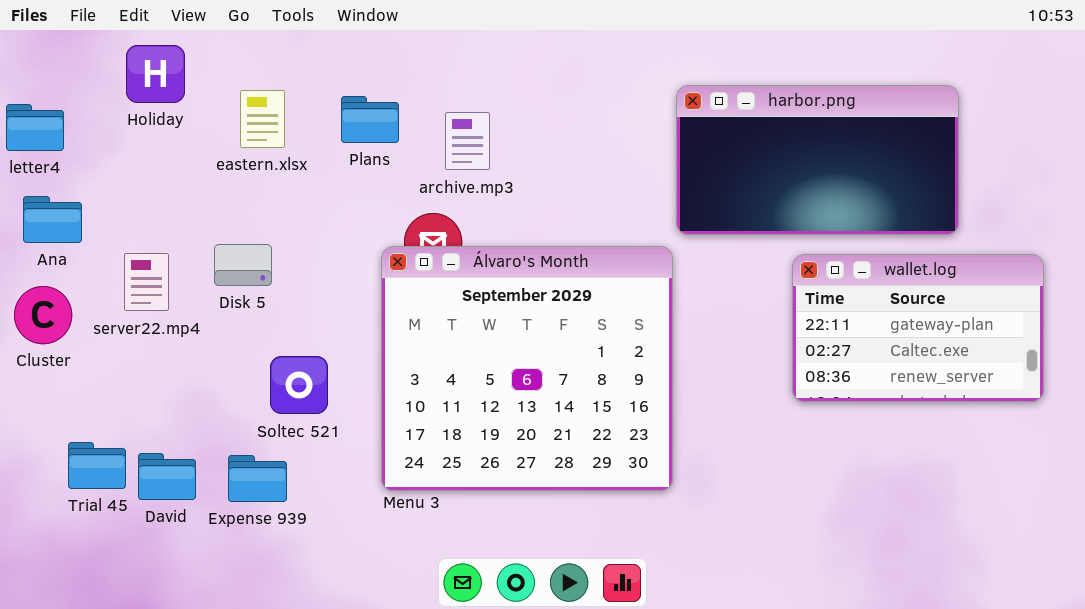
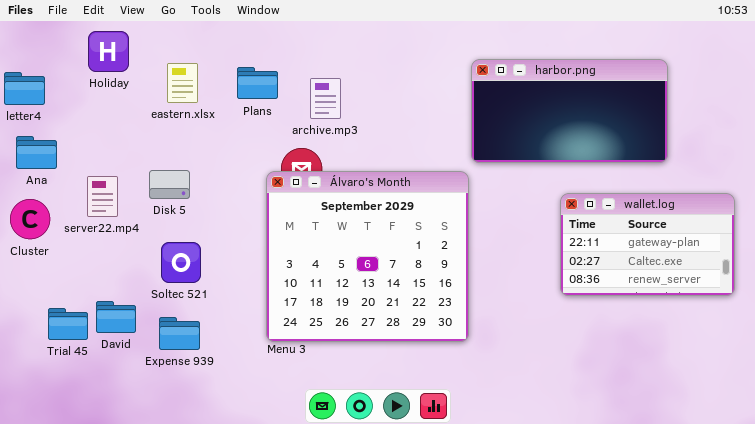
wallet.log: [792,254,1044,402] -> [560,193,735,296], moved
Soltec 521: [270,356,328,414] -> [161,242,201,283], moved
David: [138,453,196,500] -> [96,301,136,333], moved

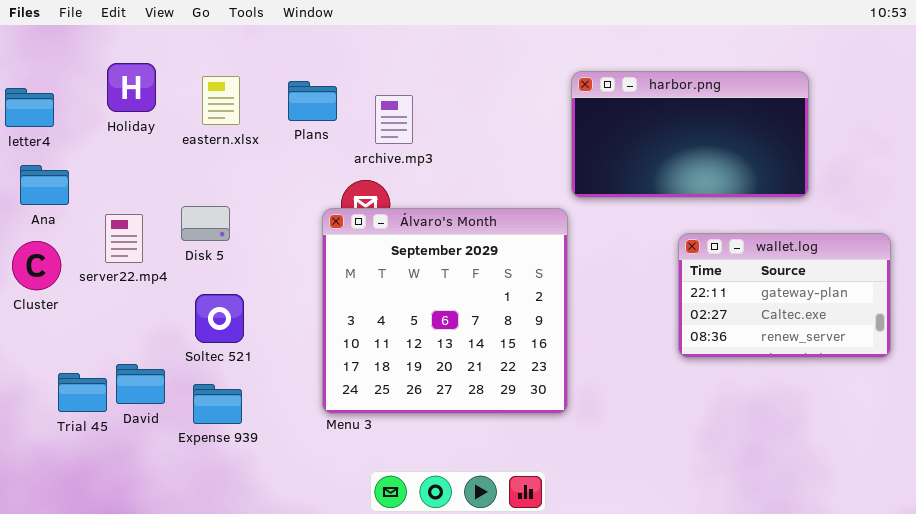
Holiday: [88,31,129,72] -> [107,63,156,112], moved

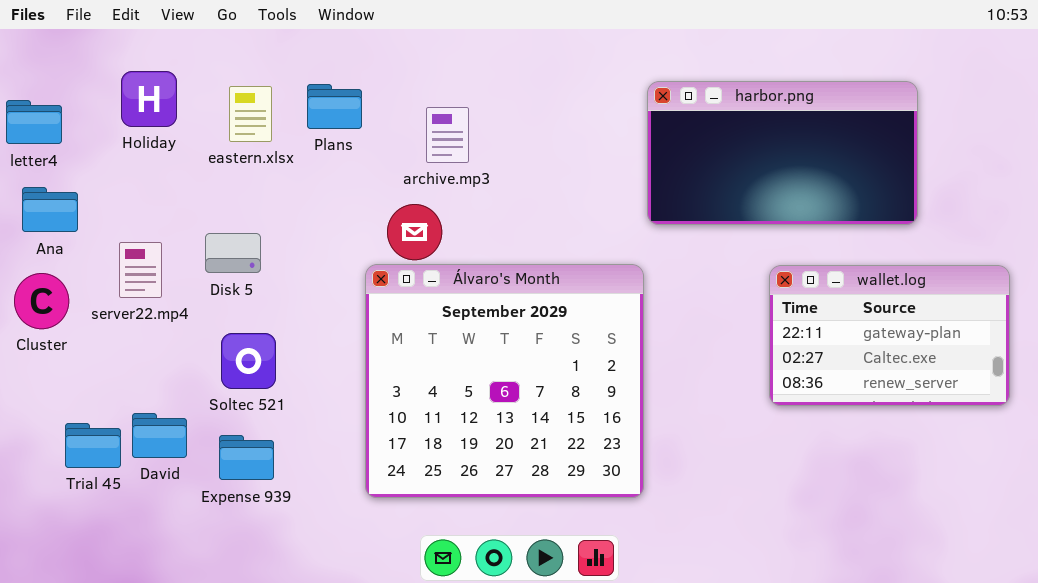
Plans: [288,81,337,121] -> [307,84,362,129], moved
Álvaro's Month: [322,208,568,414] -> [365,264,644,498], moved

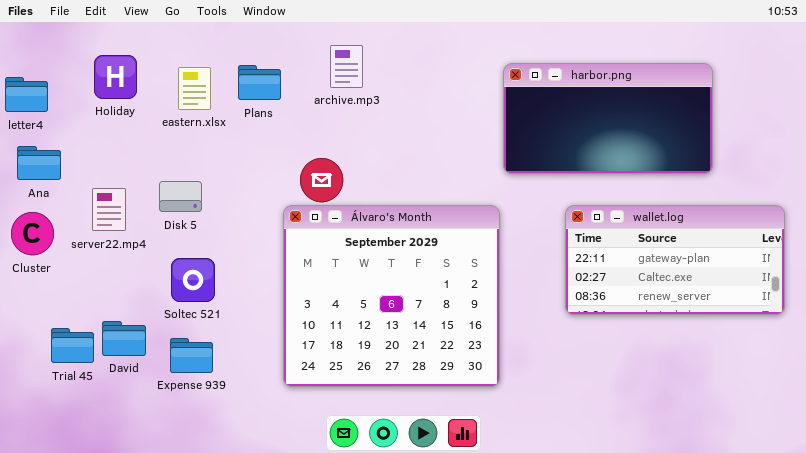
archive.mp3: [426,107,469,163] -> [330,45,363,88], moved
wallet.log: [769,265,1010,406] -> [565,205,785,315], resized

